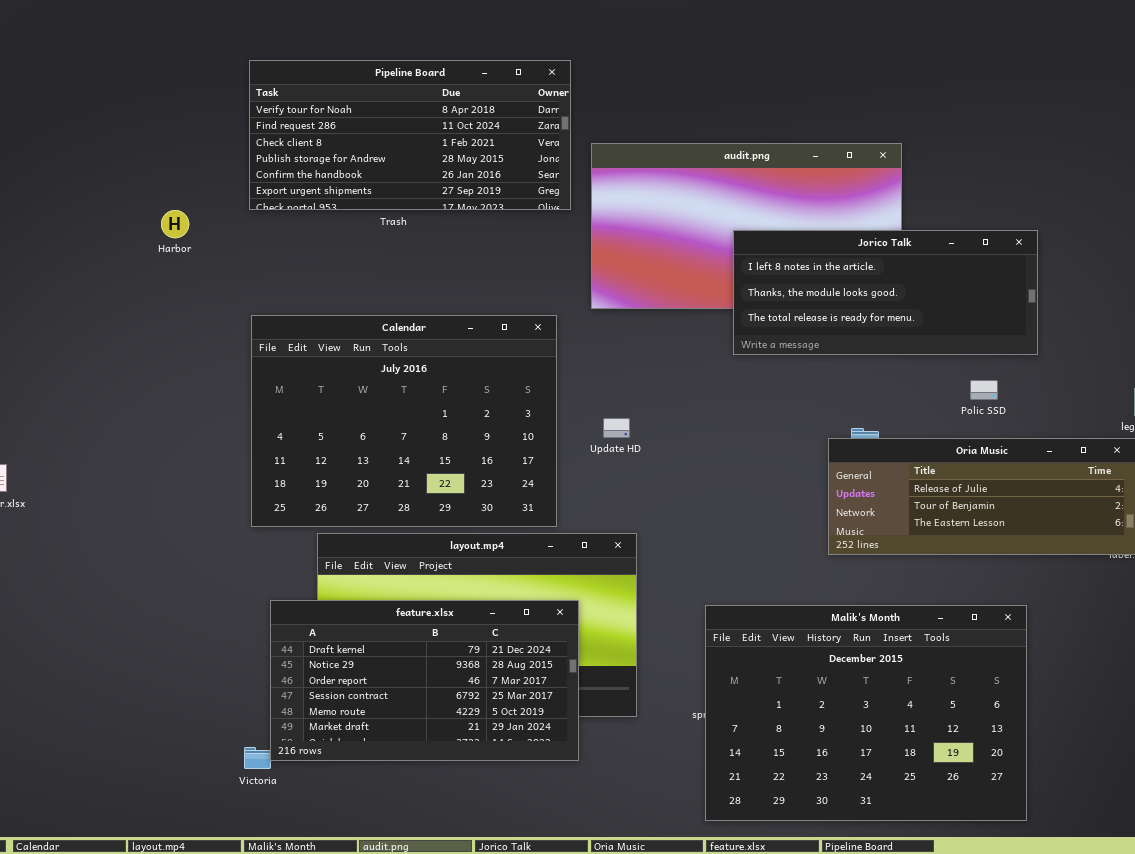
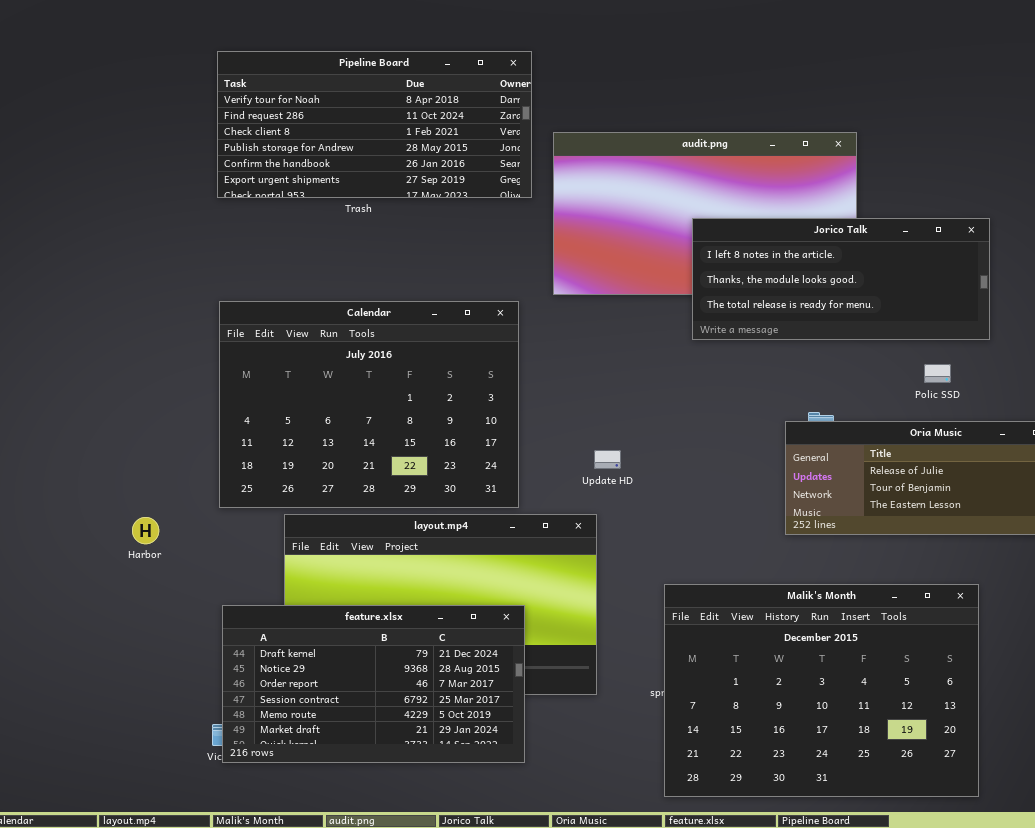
Harbor: [161,210,189,238] -> [132,517,159,544], moved
Update HD: [603,418,630,438] -> [594,450,621,469], moved
feature.xlsx: [270,600,579,761] -> [222,605,525,763], moved

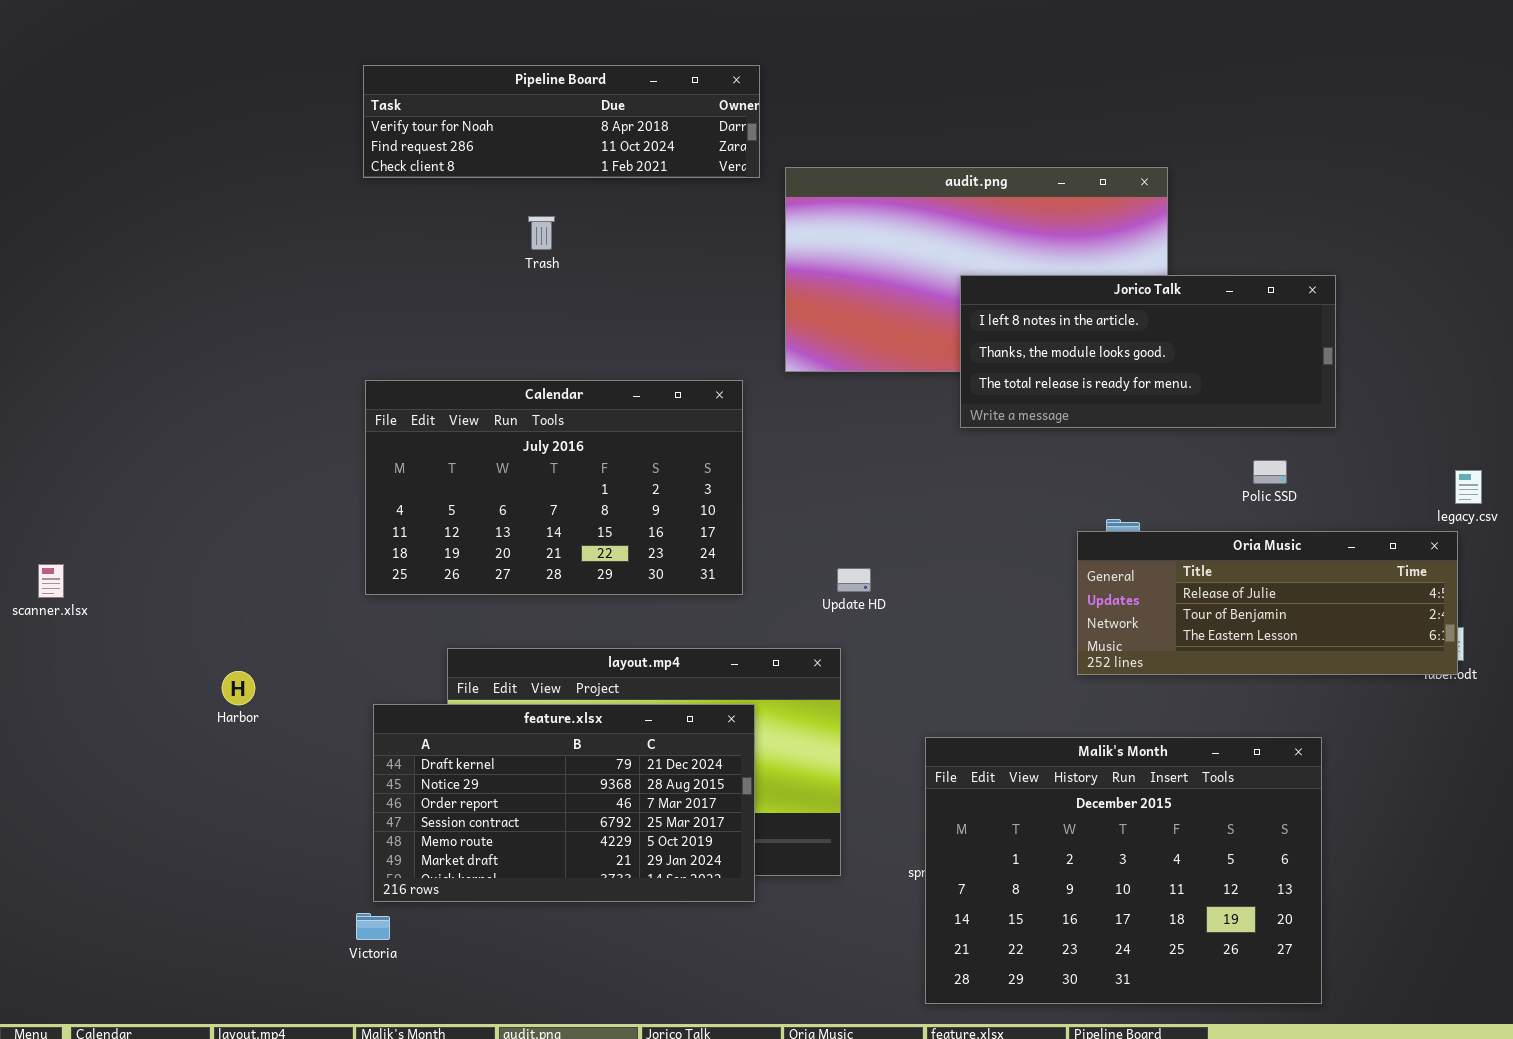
Pipeline Board: [217,51,532,198] -> [363,65,760,178], resized
Calendar: [219,301,519,508] -> [365,380,743,595], resized
Harbor: [132,517,159,544] -> [222,671,255,705], moved
feature.xlsx: [222,605,525,763] -> [373,704,755,902], moved

